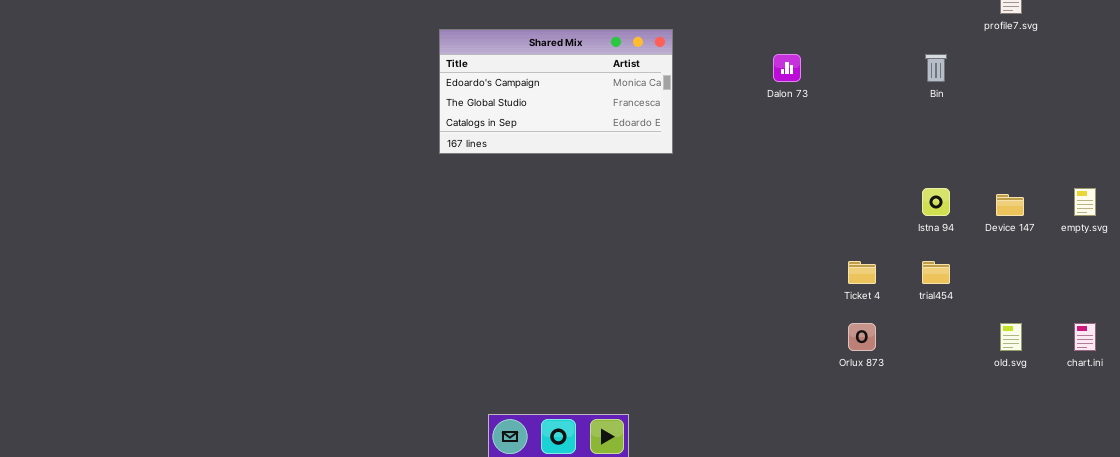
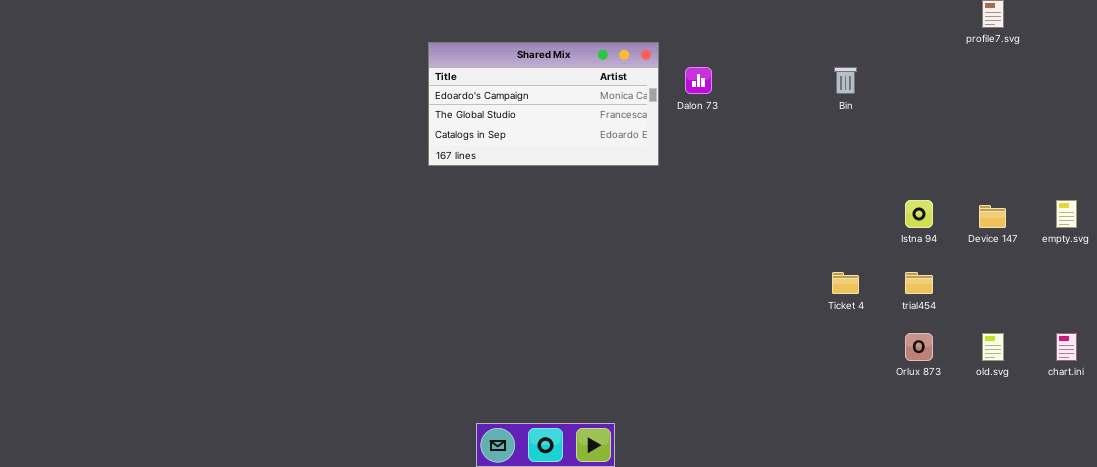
Dalon 73: [773,54,801,82] -> [685,67,712,94], moved
Bin: [925,54,947,82] -> [834,67,857,94], moved
Orlux 873: [848,323,876,351] -> [905,333,933,361], moved

